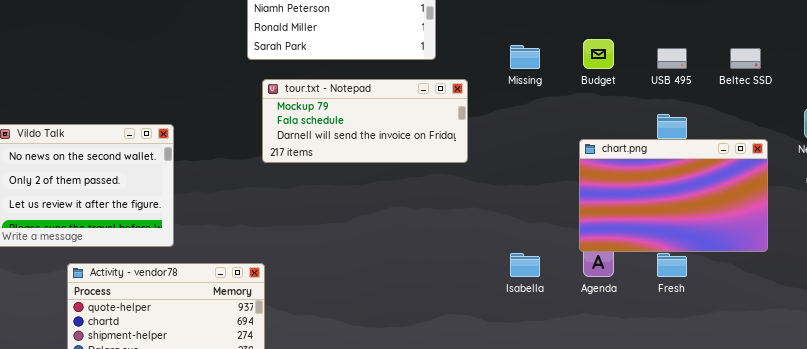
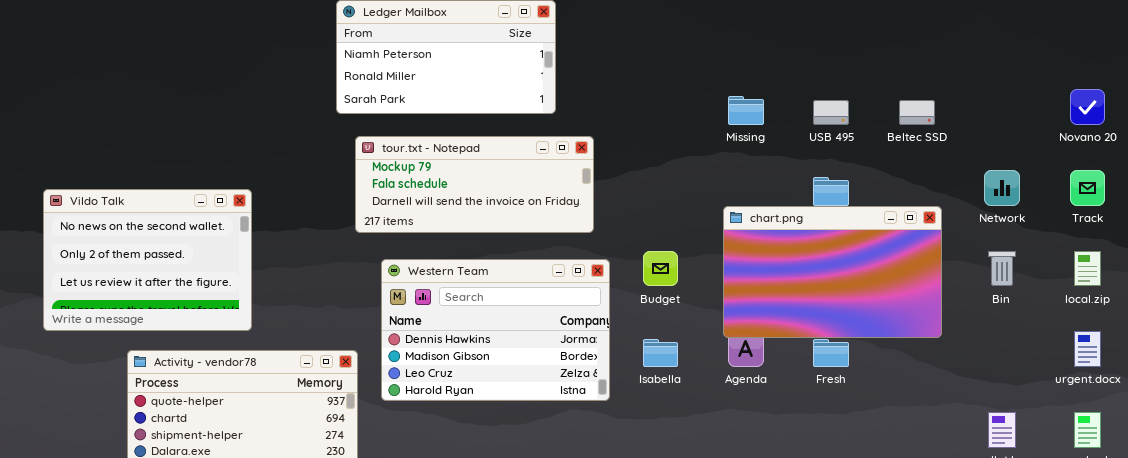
Budget: [583,39,614,69] -> [643,251,678,286], moved
Missing: [510,45,540,69] -> [728,96,764,125], moved
Western Team: none -> [381,259,610,401], opened

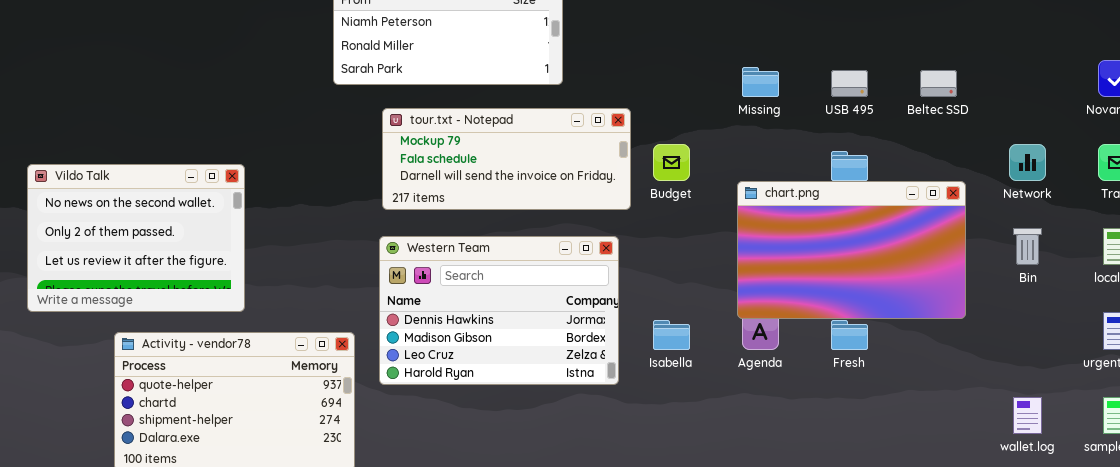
tour.txt - Notepad: [355,136,594,233] -> [382,108,631,210], moved
Budget: [643,251,678,286] -> [653,144,690,181], moved

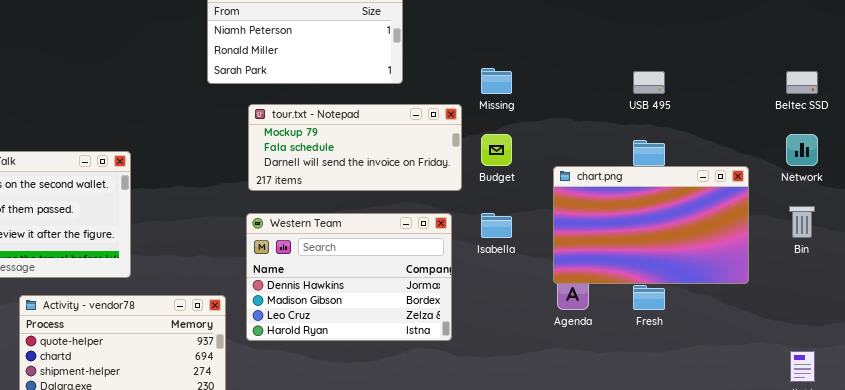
Missing: [742,67,779,97] -> [481,68,512,94], moved
Beltec SSD: [920,70,957,97] -> [786,71,818,94], moved
Isabella: [653,320,690,350] -> [481,213,512,238], moved

